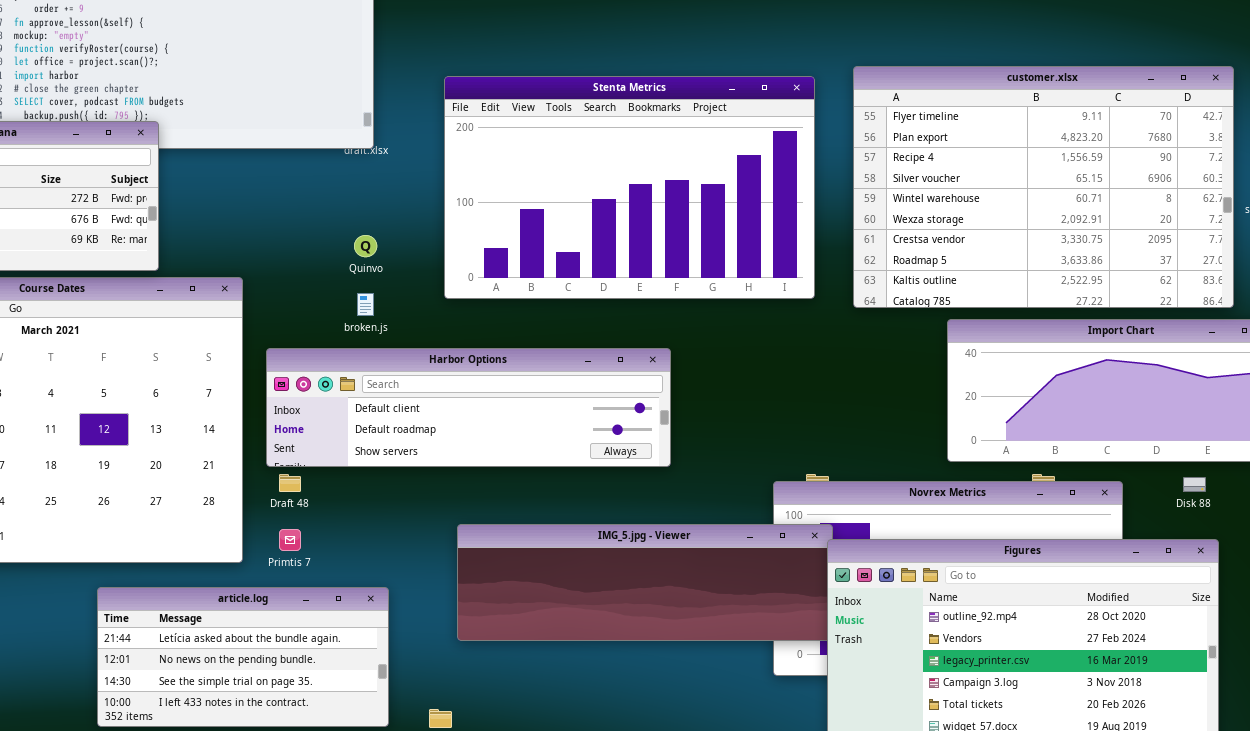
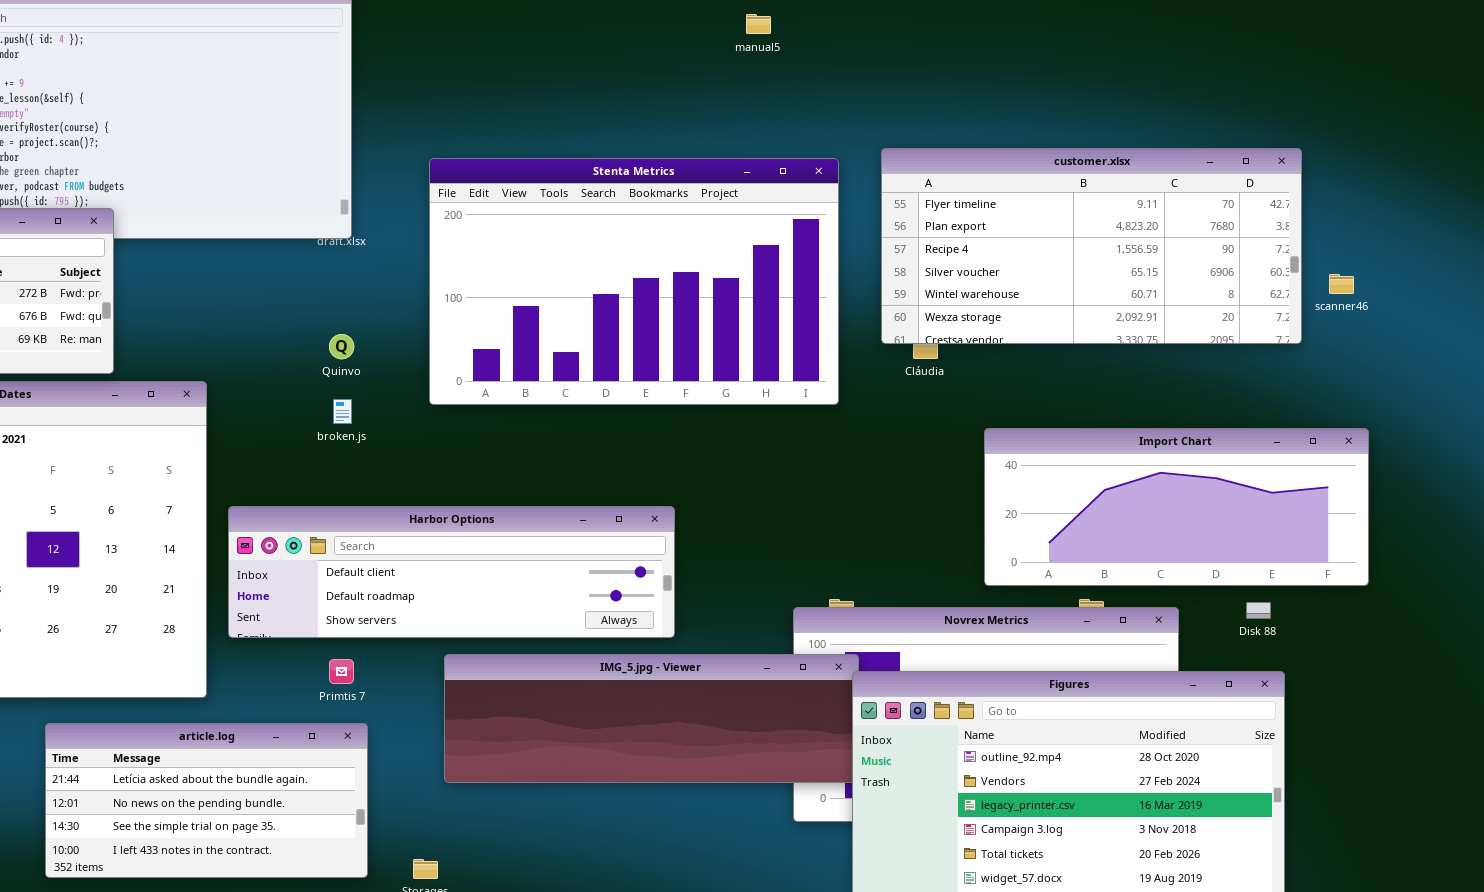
customer.xlsx: [853,66,1234,308] -> [881,148,1302,344], resized
Harbor Options: [266,348,671,467] -> [228,506,675,638], moved
Primtis 7: [279,529,301,551] -> [329,659,354,684], moved

